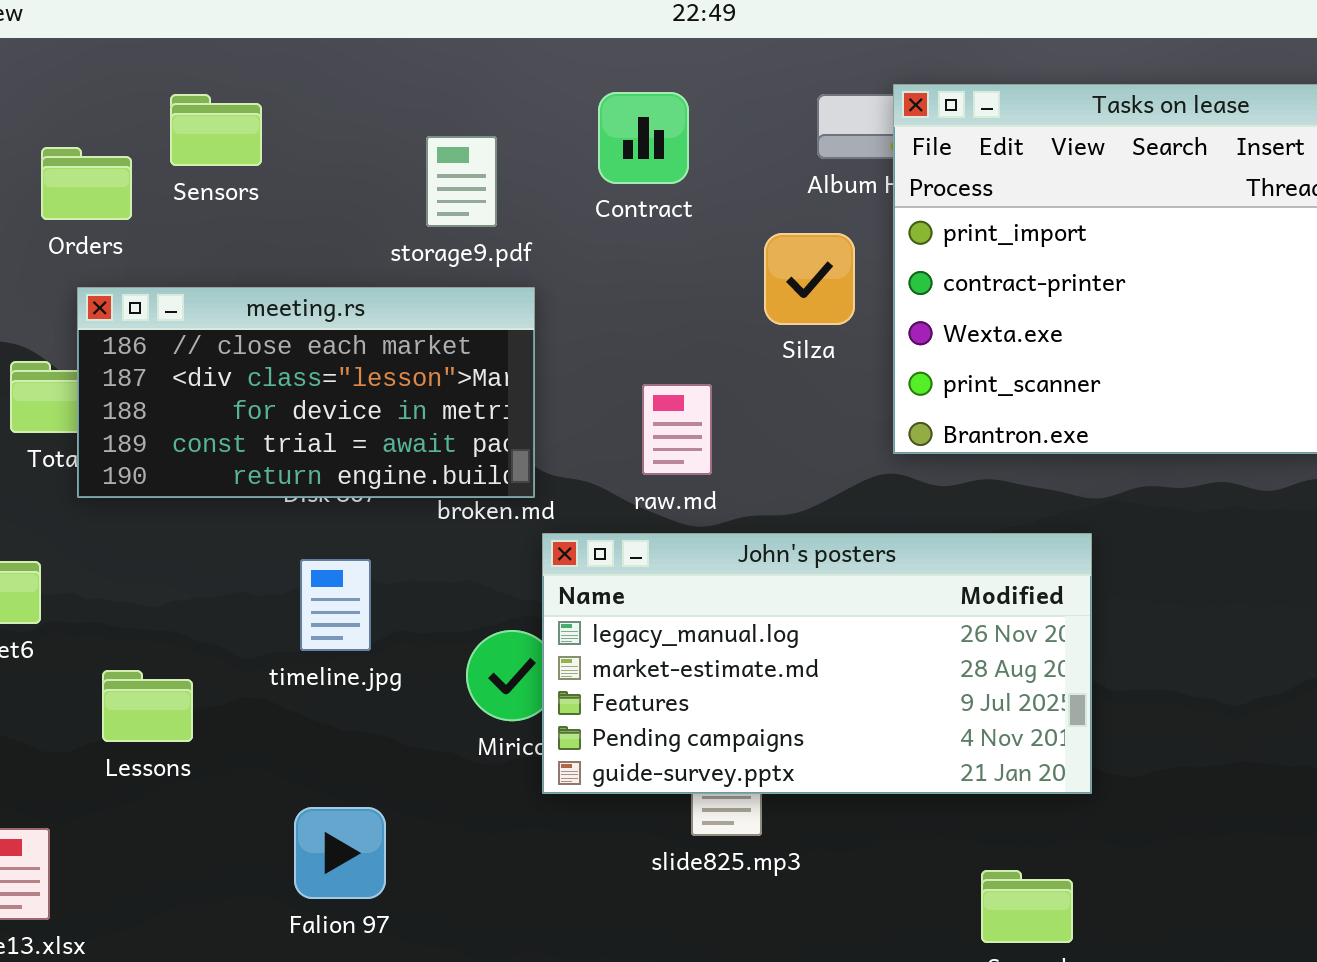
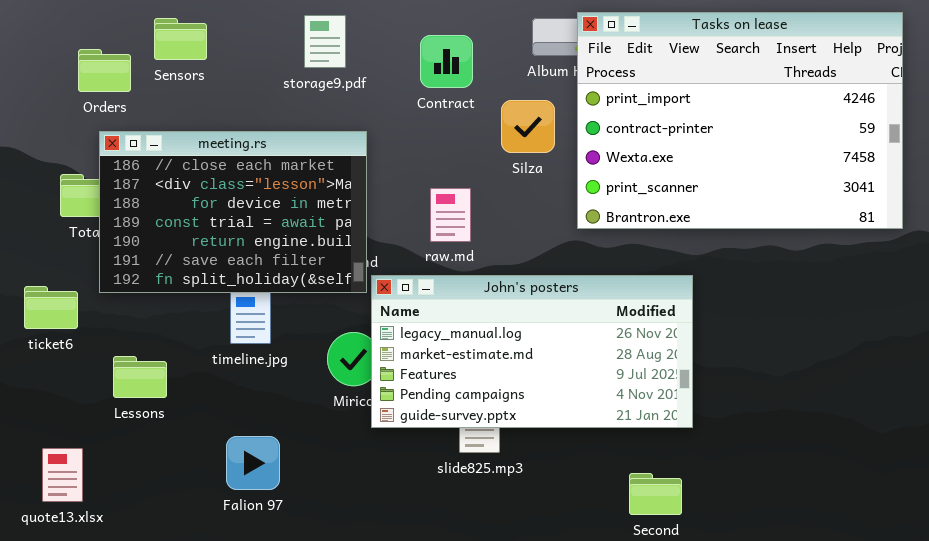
Contract: [598,92,689,184] -> [420,35,473,88], moved
storage9.pdf: [426,136,497,227] -> [304,15,346,68], moved
meeting.rs: [77,287,535,498] -> [99,131,367,293], resized

